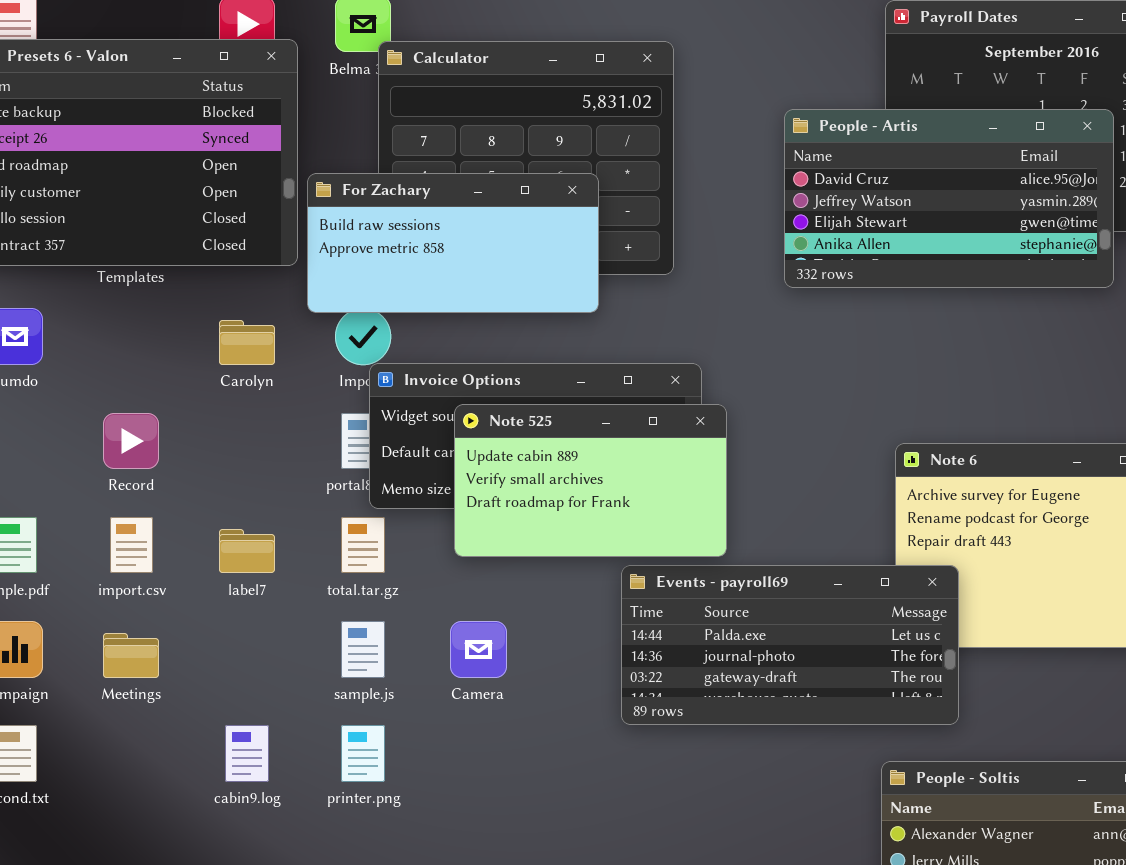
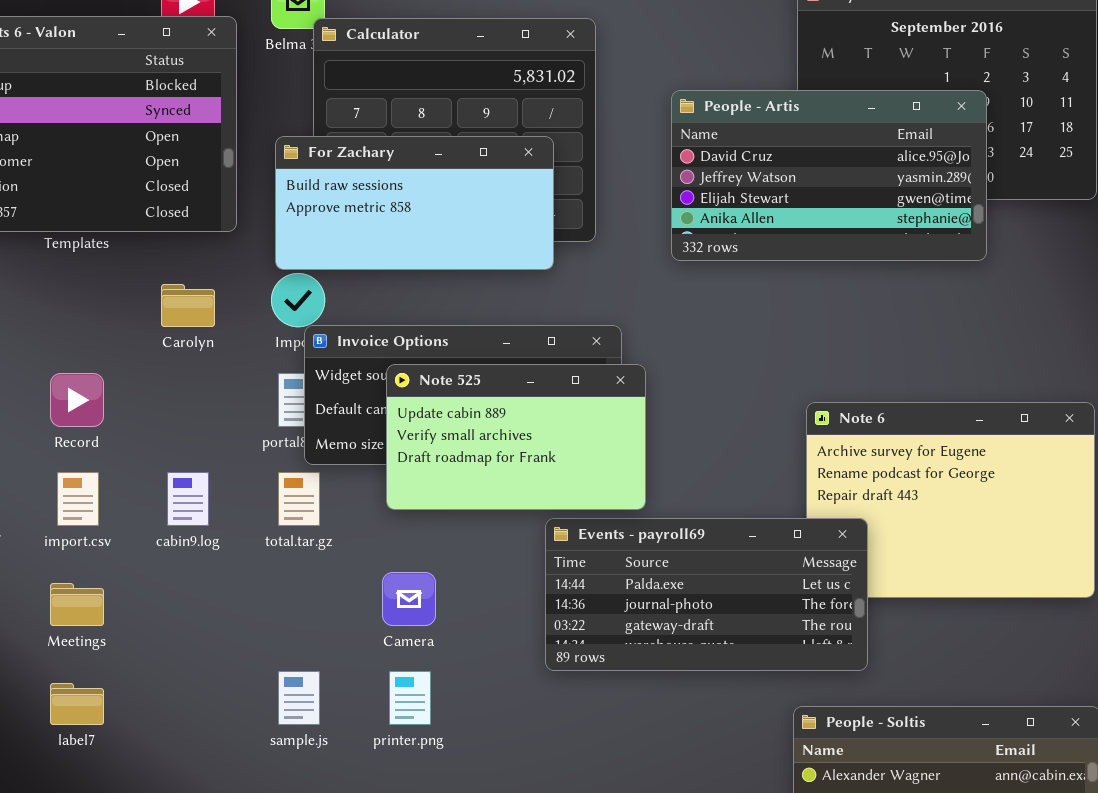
People - Artis: [784,109,1114,288] -> [671,90,987,261], moved
For Zachary: [307,173,599,313] -> [275,136,554,270], moved
label7: [219,529,275,573] -> [50,683,104,725], moved
sample.js: [341,621,385,678] -> [278,671,320,725], moved
cabin9.log: [225,725,269,782] -> [167,472,209,526], moved
printer.png: [341,725,385,782] -> [389,671,431,725], moved

